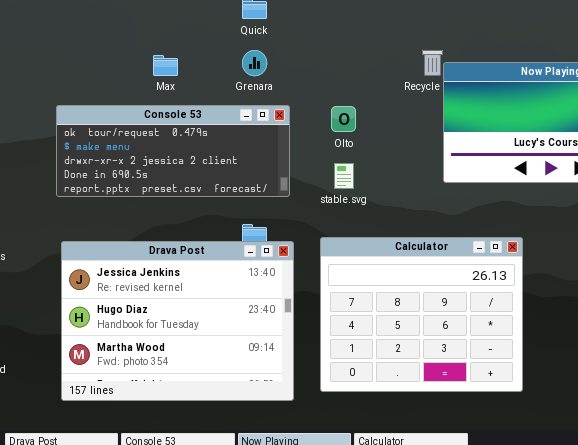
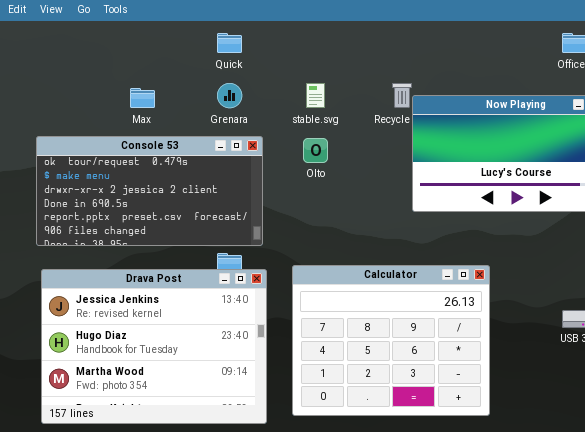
Console 53: [56,105,290,197] -> [36,136,263,246], resized
stable.svg: [334,163,354,189] -> [306,83,325,108], moved

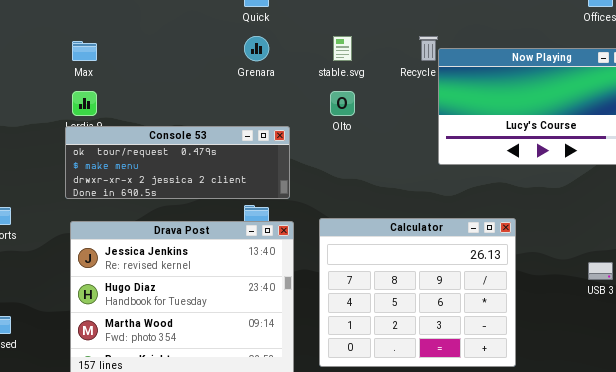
Max: [130,88,155,108] -> [72,41,97,61], moved
Console 53: [36,136,263,246] -> [65,126,290,199], resized

